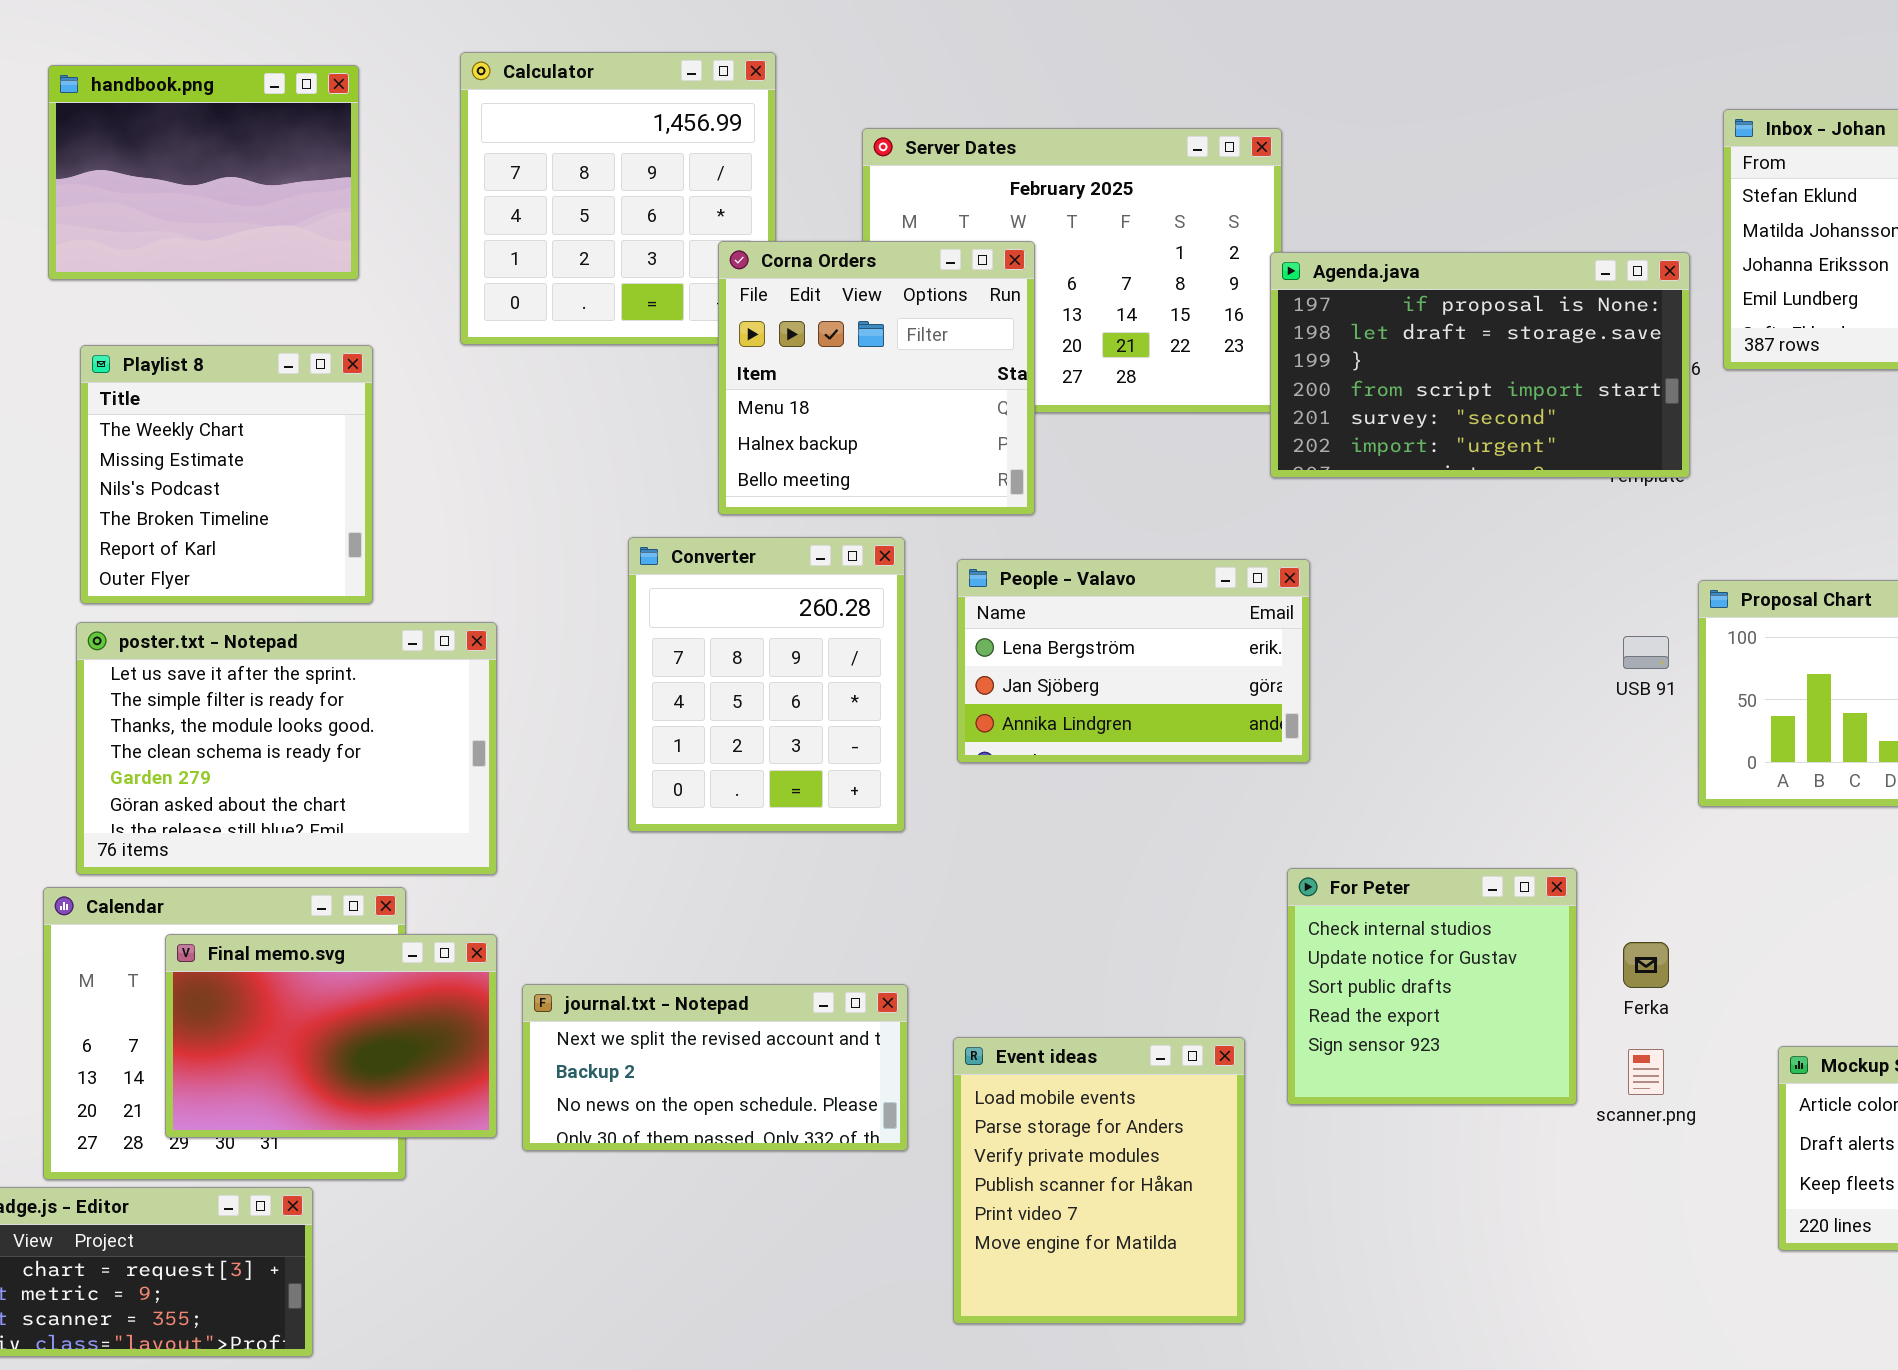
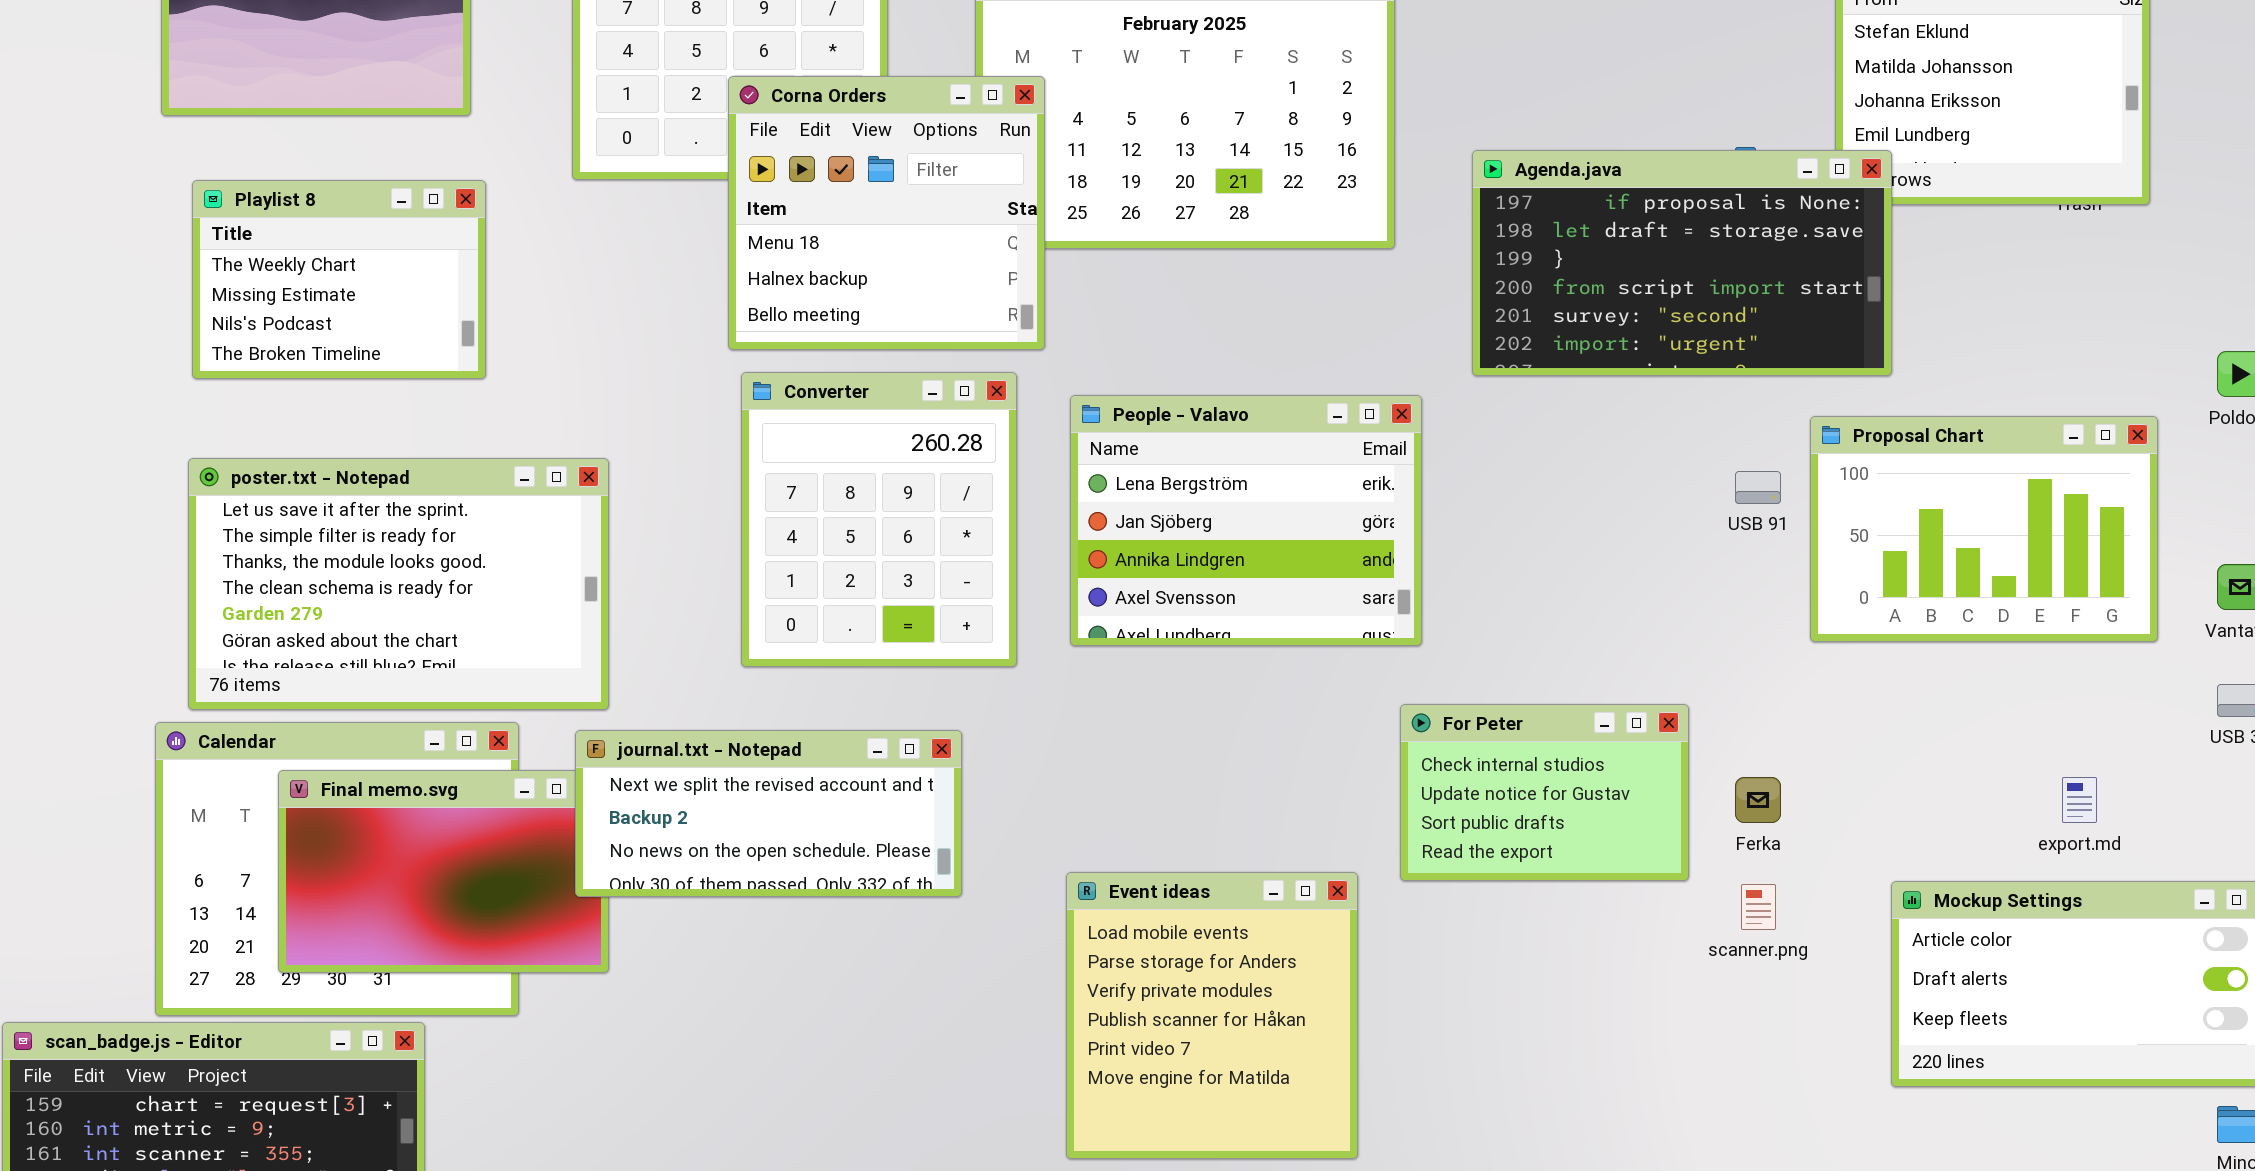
Corna Orders: [718,241,1035,515] -> [728,76,1045,350], moved
Agenda.java: [1270,252,1690,478] -> [1472,150,1892,376], moved
Playlist 8: [80,345,373,604] -> [192,180,486,379], resized
People - Valavo: [957,559,1310,763] -> [1070,395,1422,646], resized
For Peter: [1287,868,1577,1105] -> [1400,704,1689,881], resized
journal.txt - Notepad: [522,984,908,1151] -> [575,730,962,897], moved

